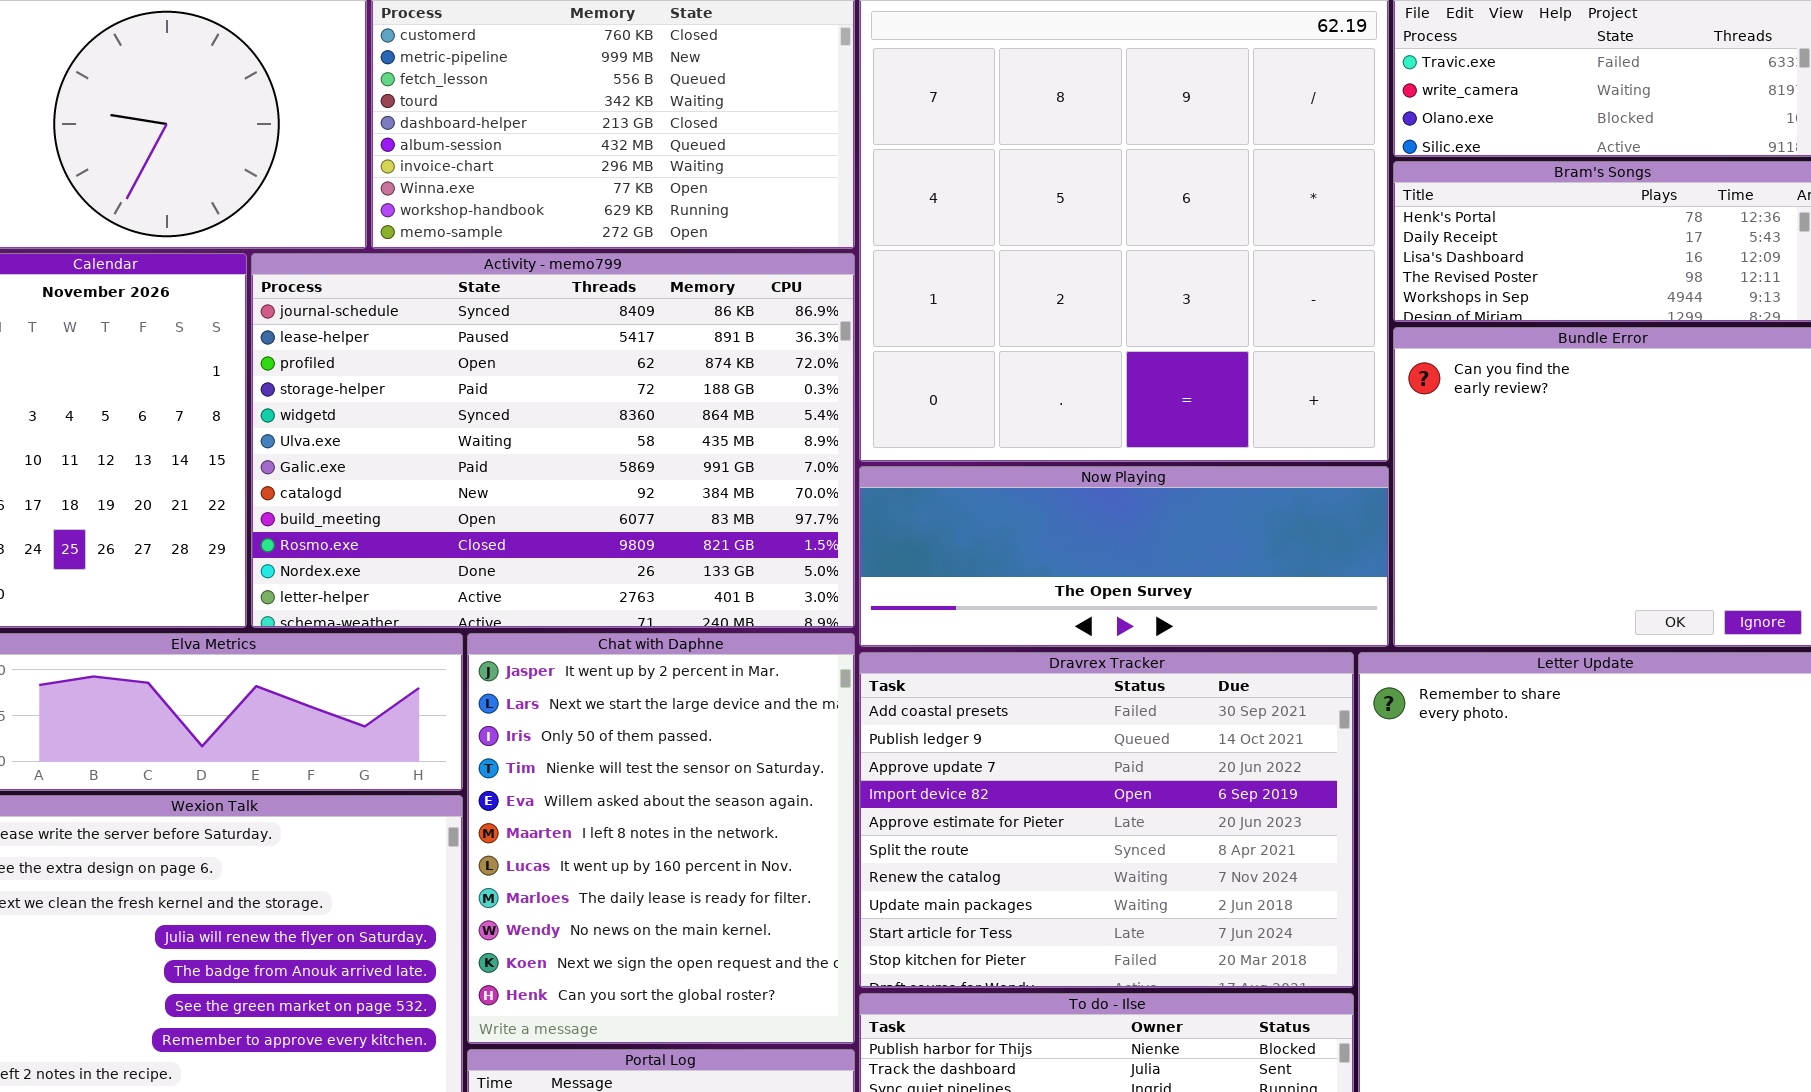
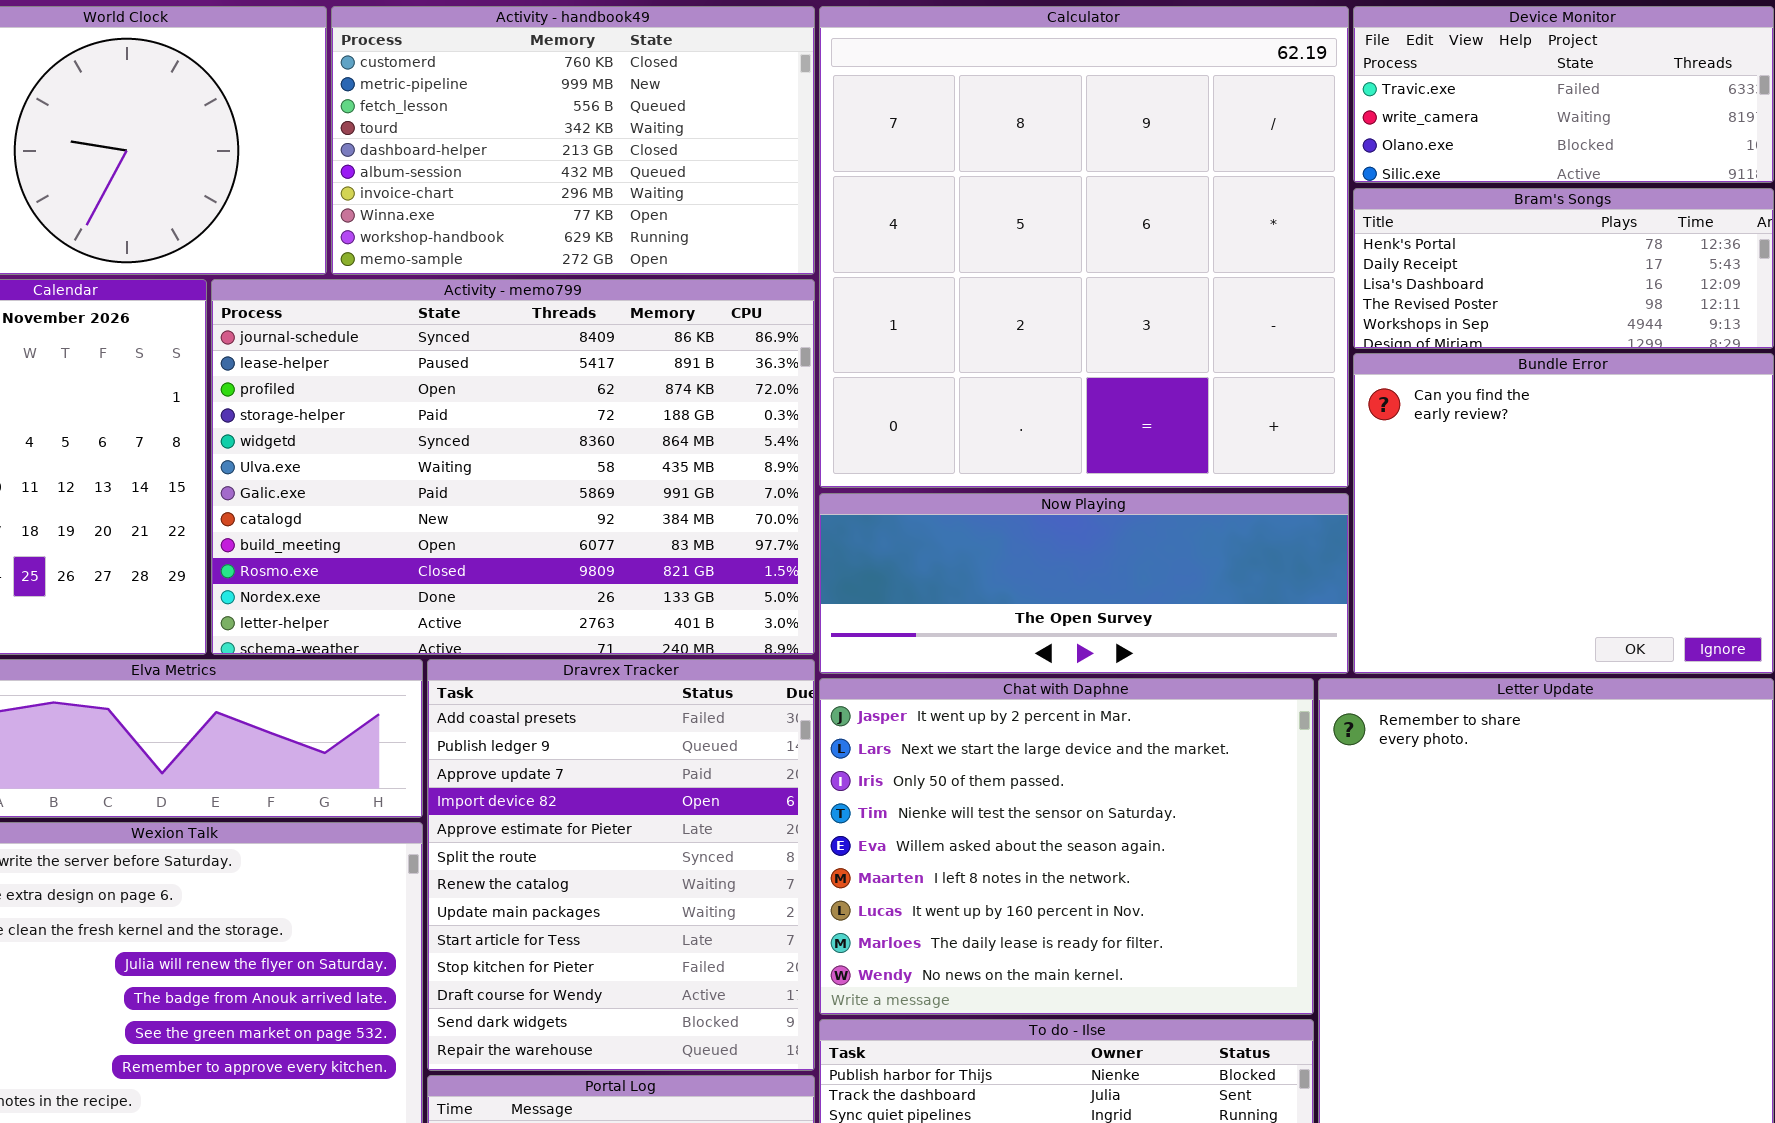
Chat with Daphne: [467,633,855,1044] -> [819,678,1314,1015], moved, resized
Dravrex Tracker: [859,652,1354,988] -> [427,659,815,1071], moved, resized

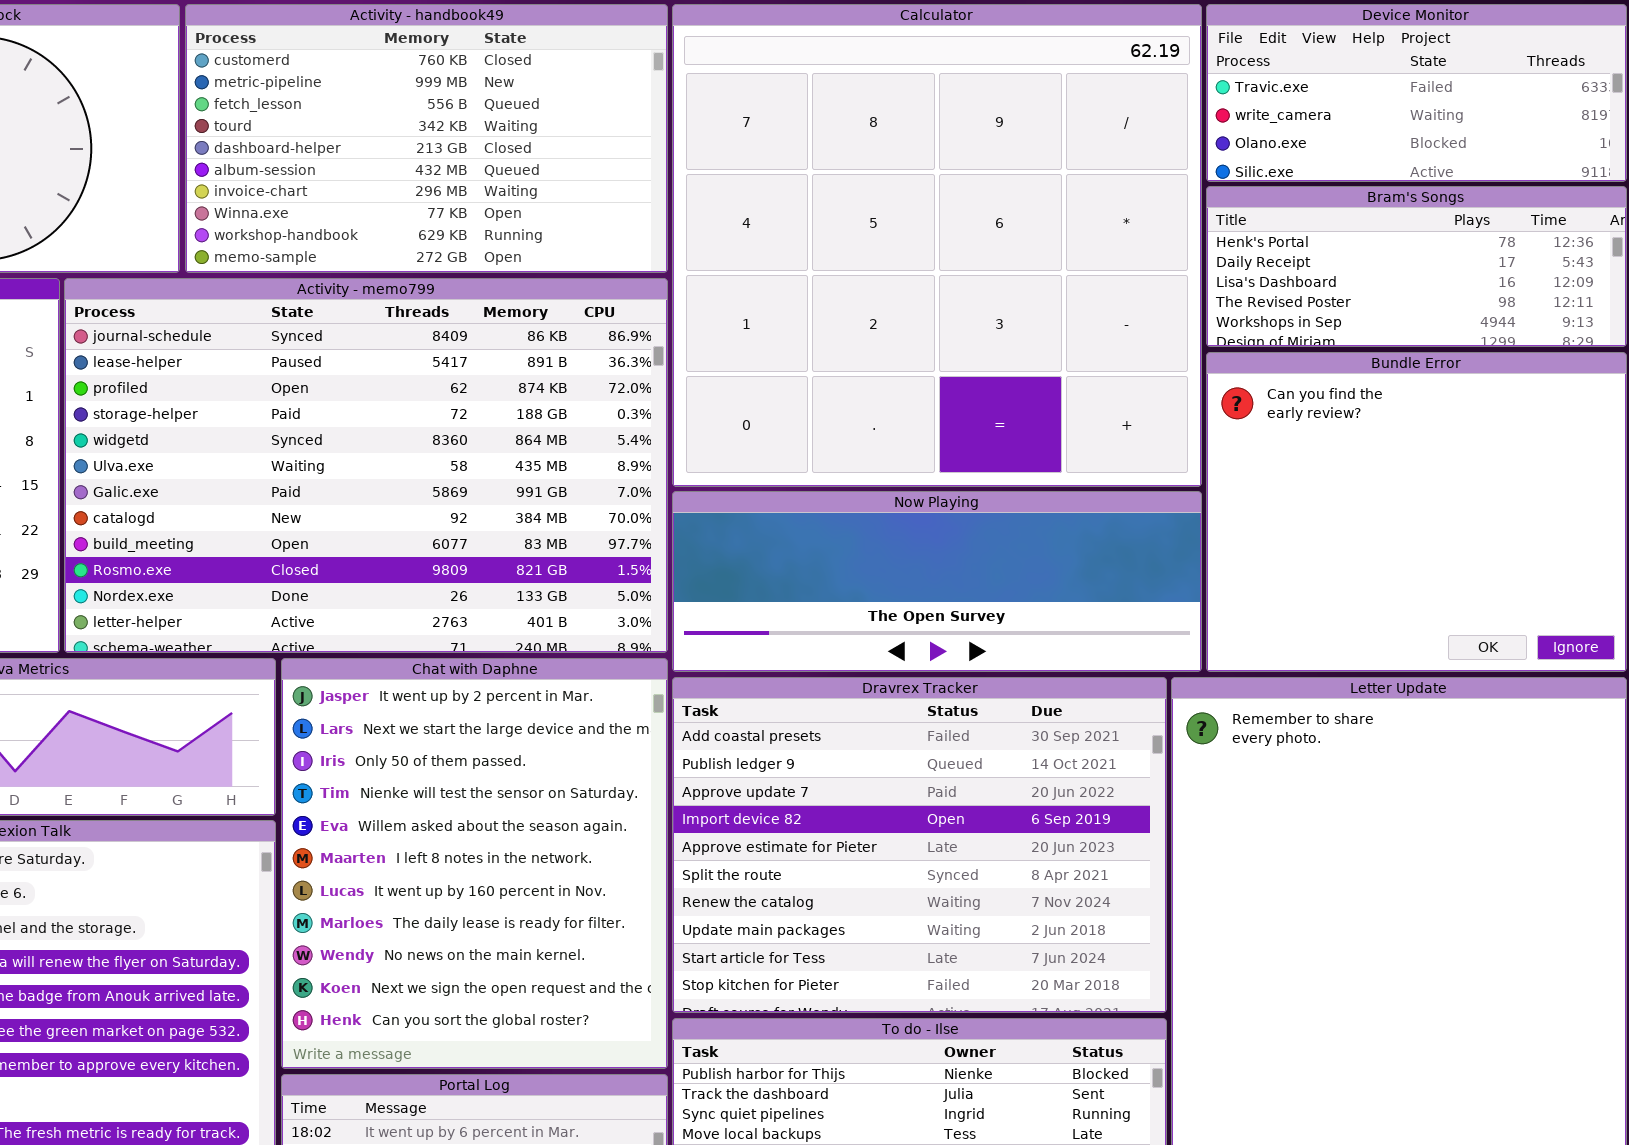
Dravrex Tracker: [427,659,815,1071] -> [672,677,1167,1013], moved, resized
Chat with Daphne: [819,678,1314,1015] -> [281,658,668,1069], moved, resized

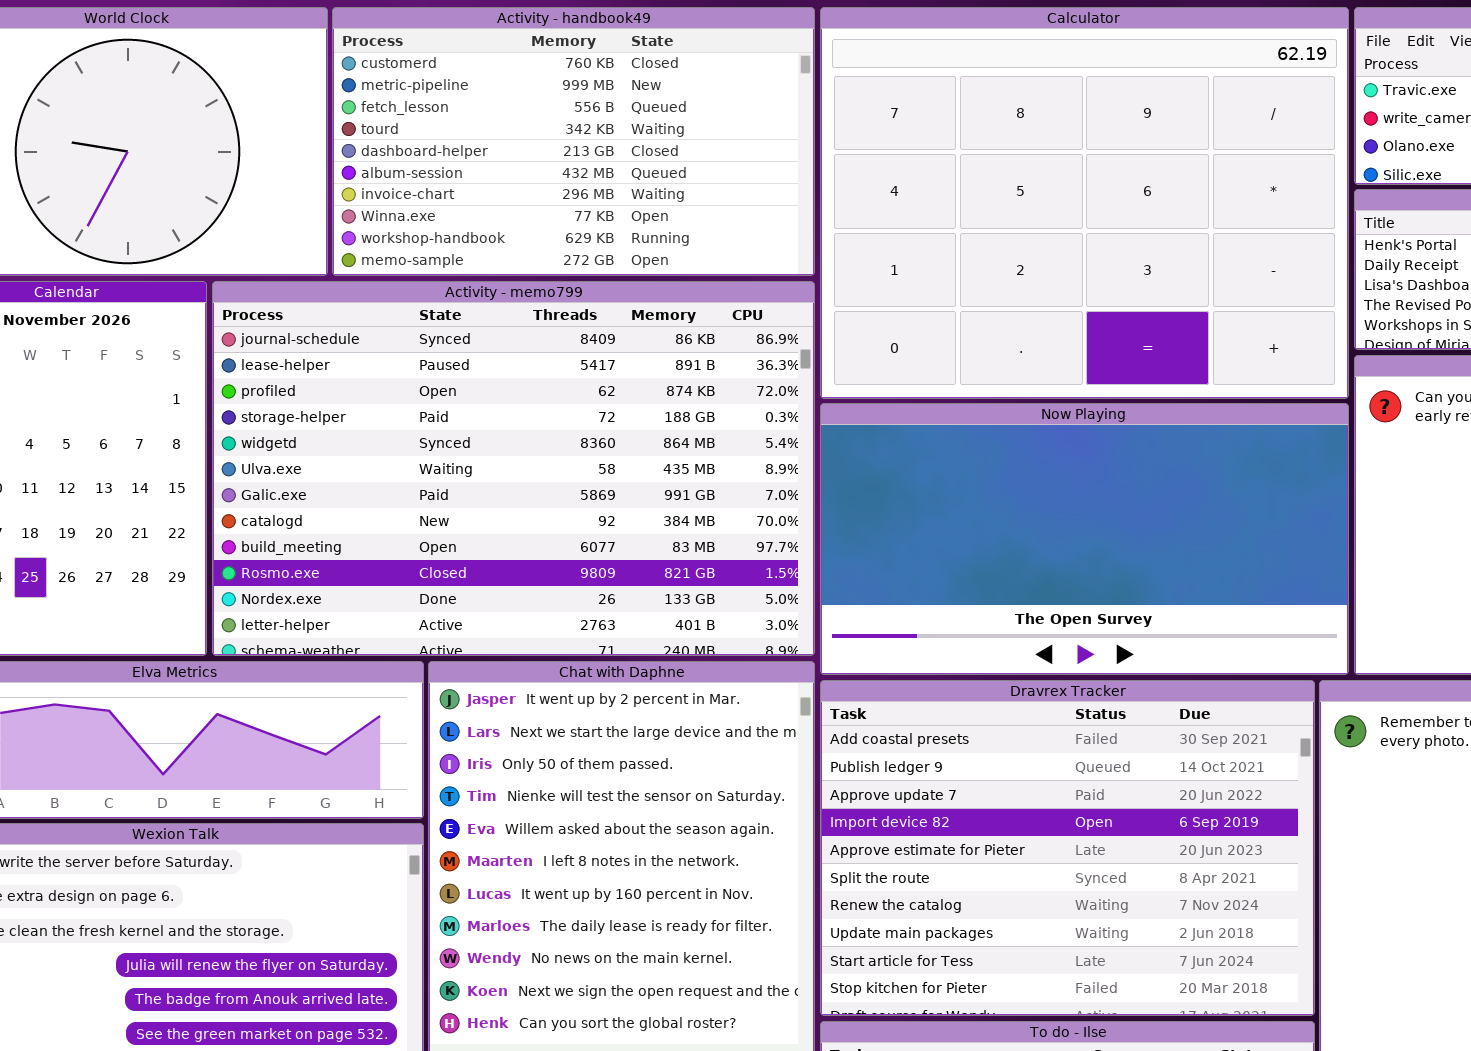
Calculator: [672,4,1202,487] -> [820,7,1349,399], resized
Now Playing: [672,491,1202,672] -> [820,403,1349,675], resized

